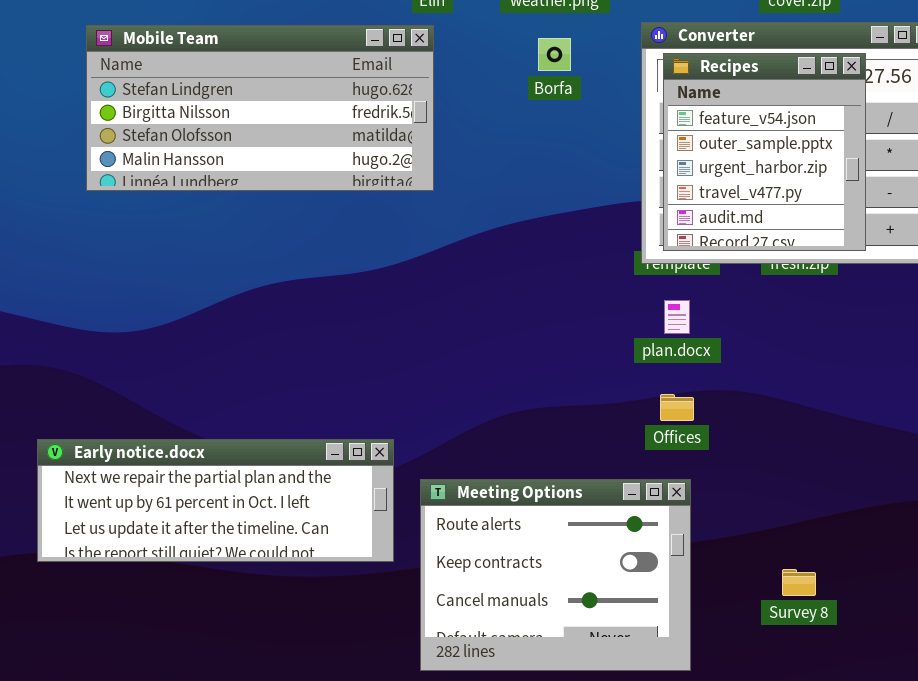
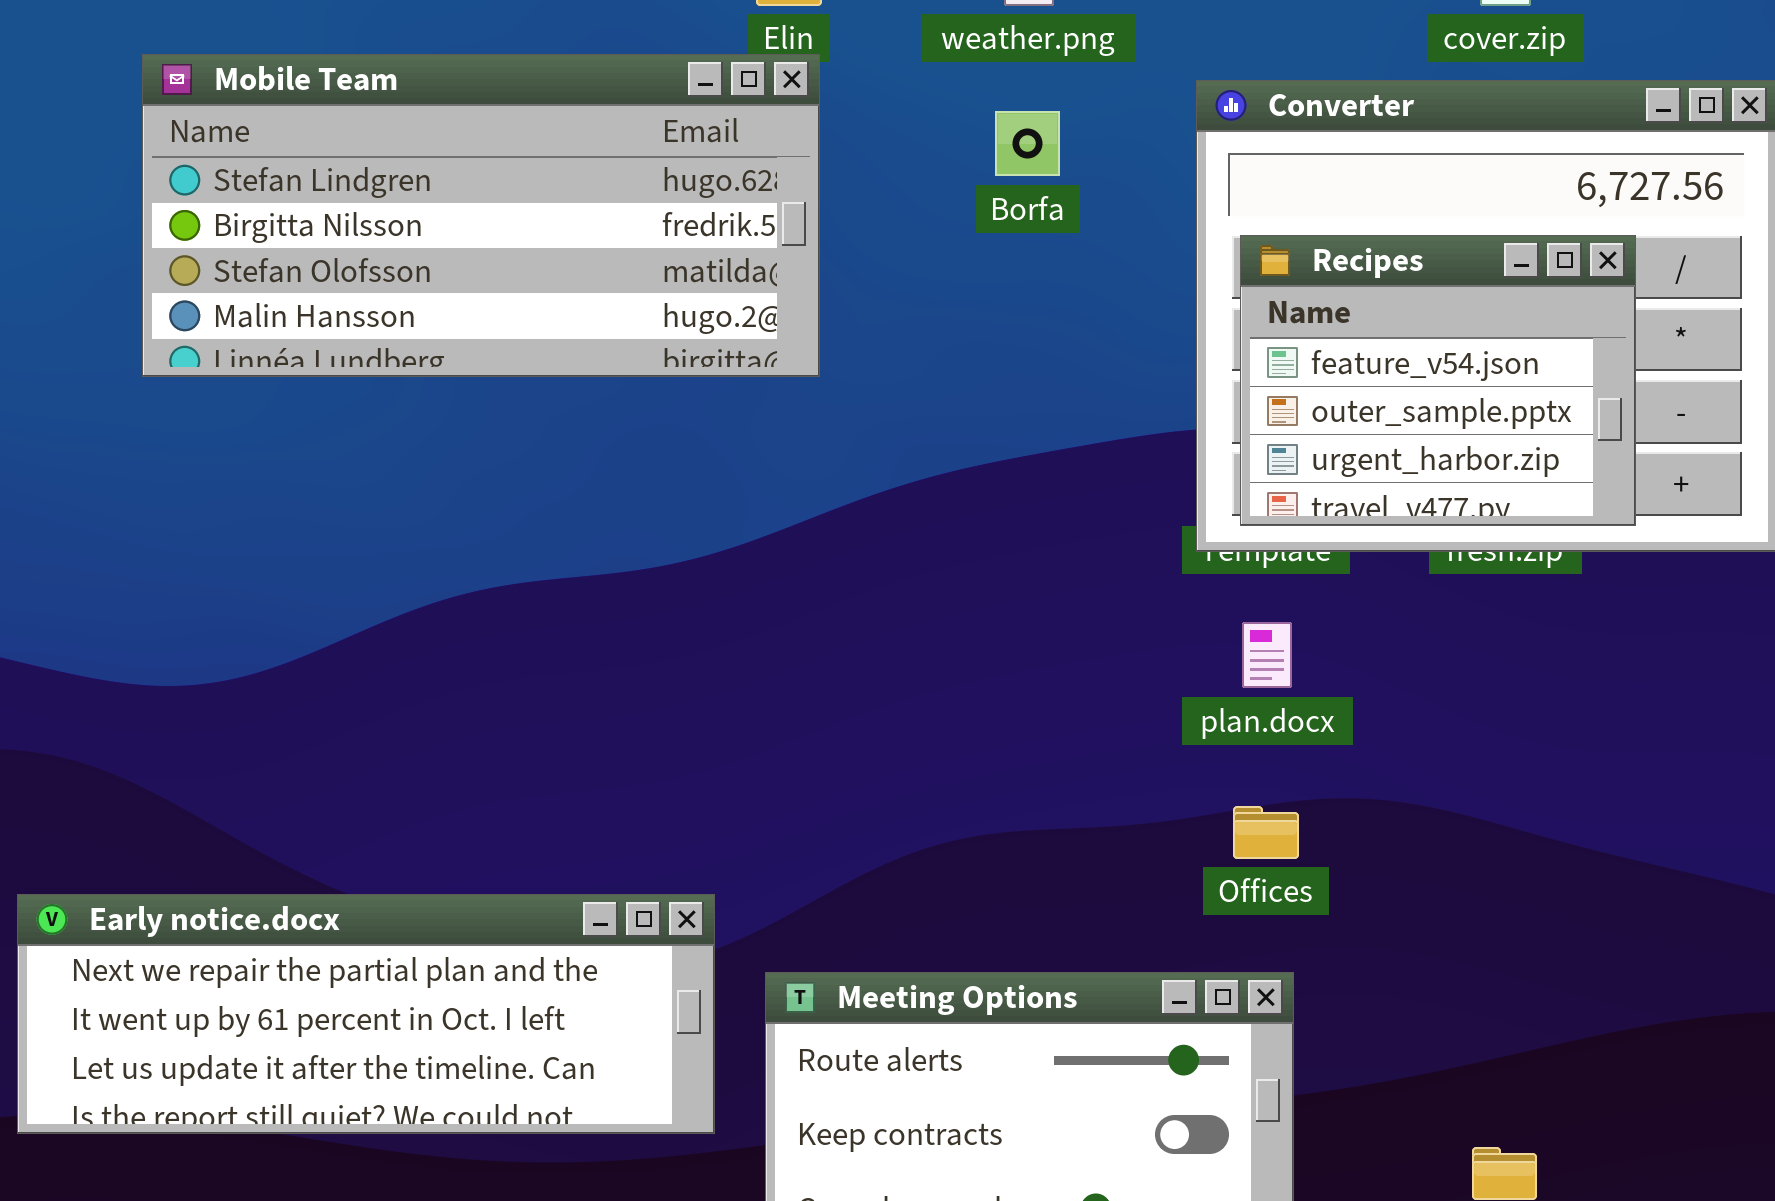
Mobile Team: [86,25,434,191] -> [142,54,820,377], moved
Recipes: [663,53,866,251] -> [1240,235,1636,526], resized

